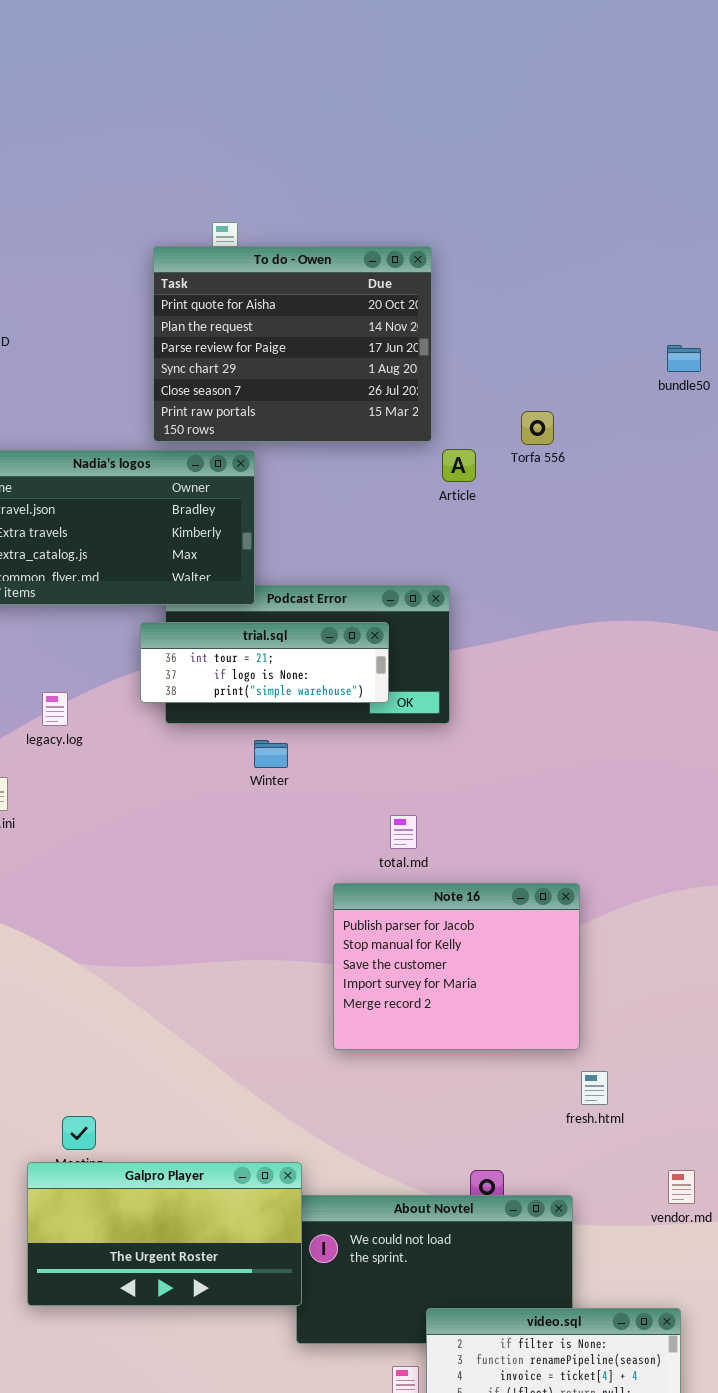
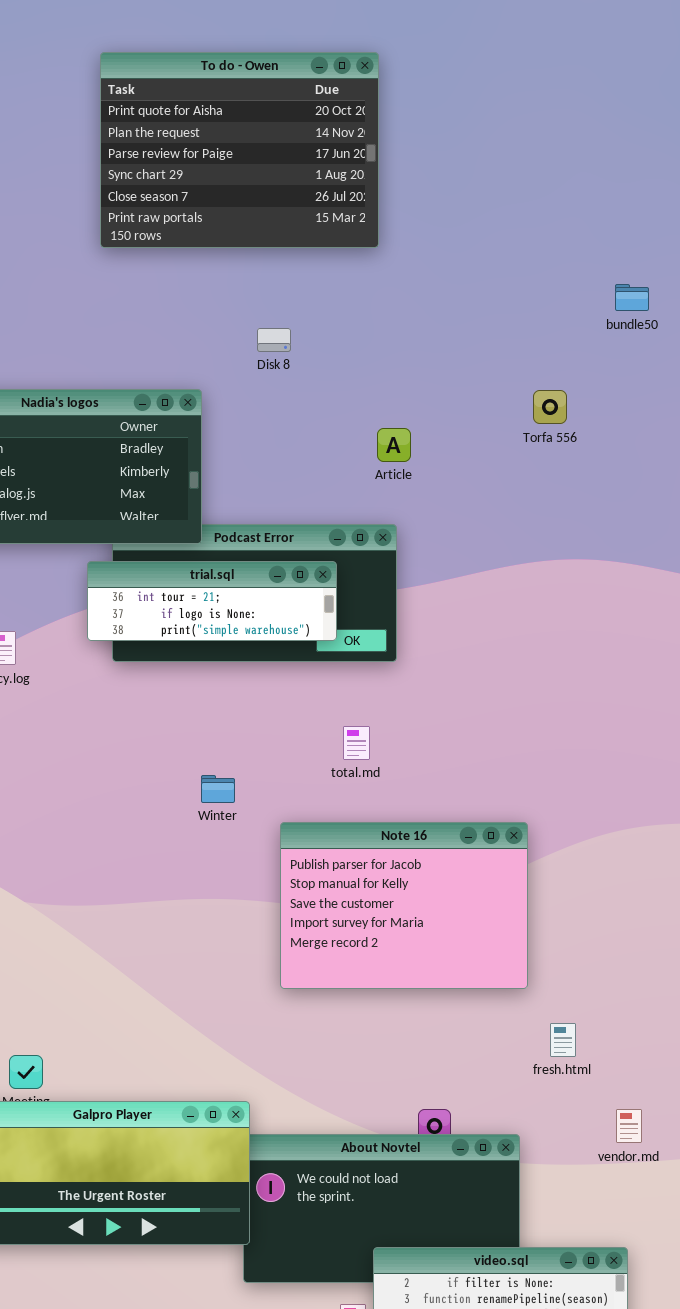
To do - Owen: [153,246,432,442] -> [100,52,379,248], moved
Torfa 556: [521,411,554,445] -> [533,390,567,424], moved
Article: [442,449,476,482] -> [377,428,411,462], moved
Winter: [254,740,288,768] -> [201,775,235,803], moved
total.md: [390,815,417,849] -> [343,726,370,760], moved
fresh.html: [581,1071,608,1105] -> [550,1023,576,1057], moved

